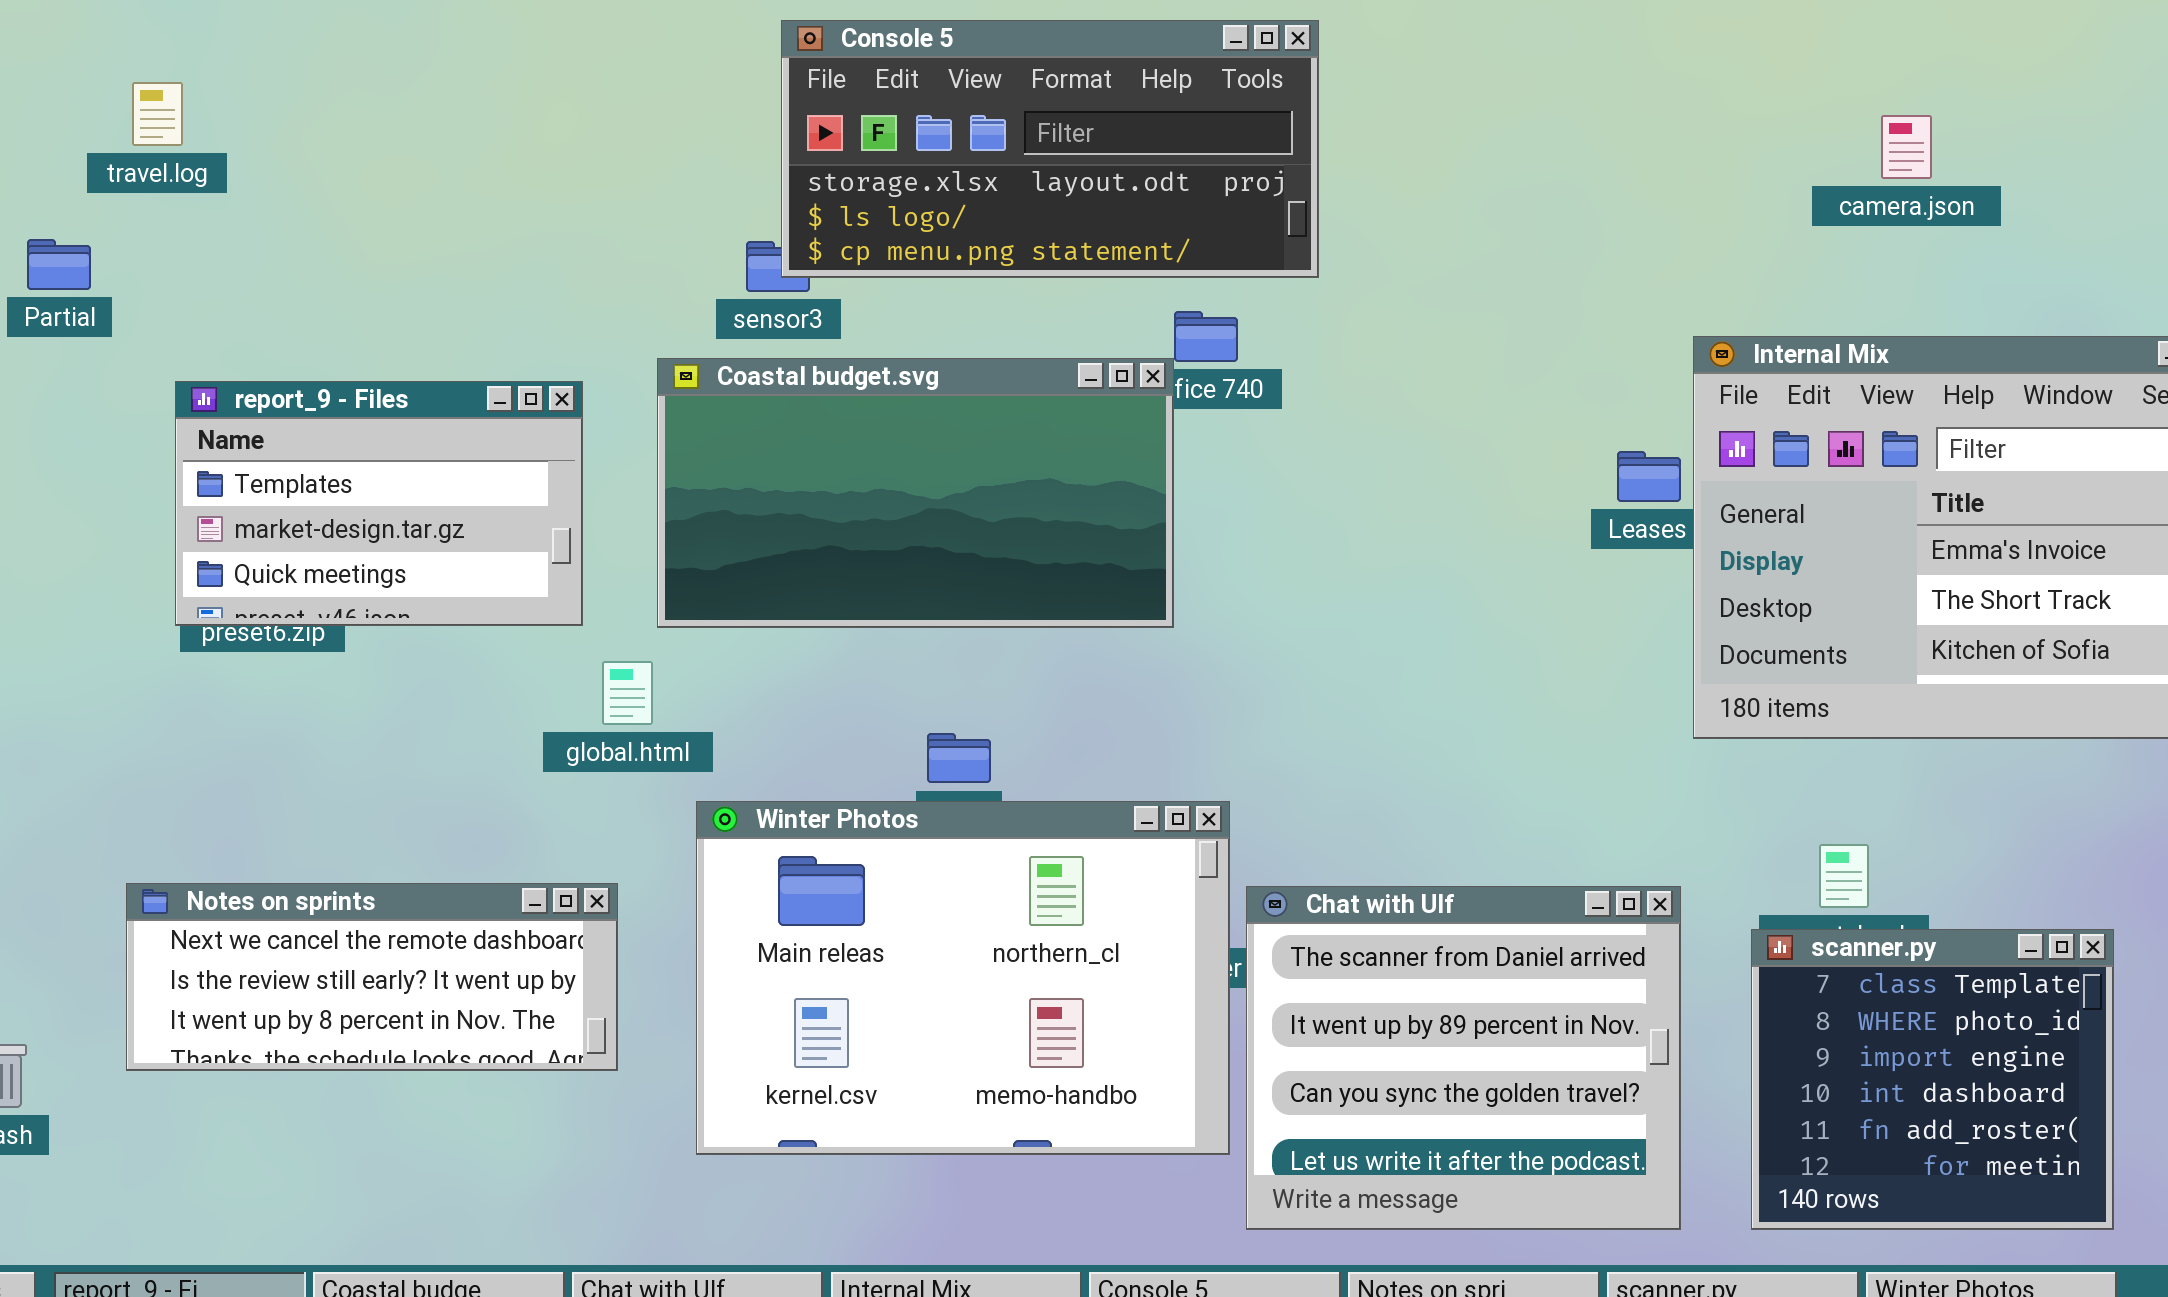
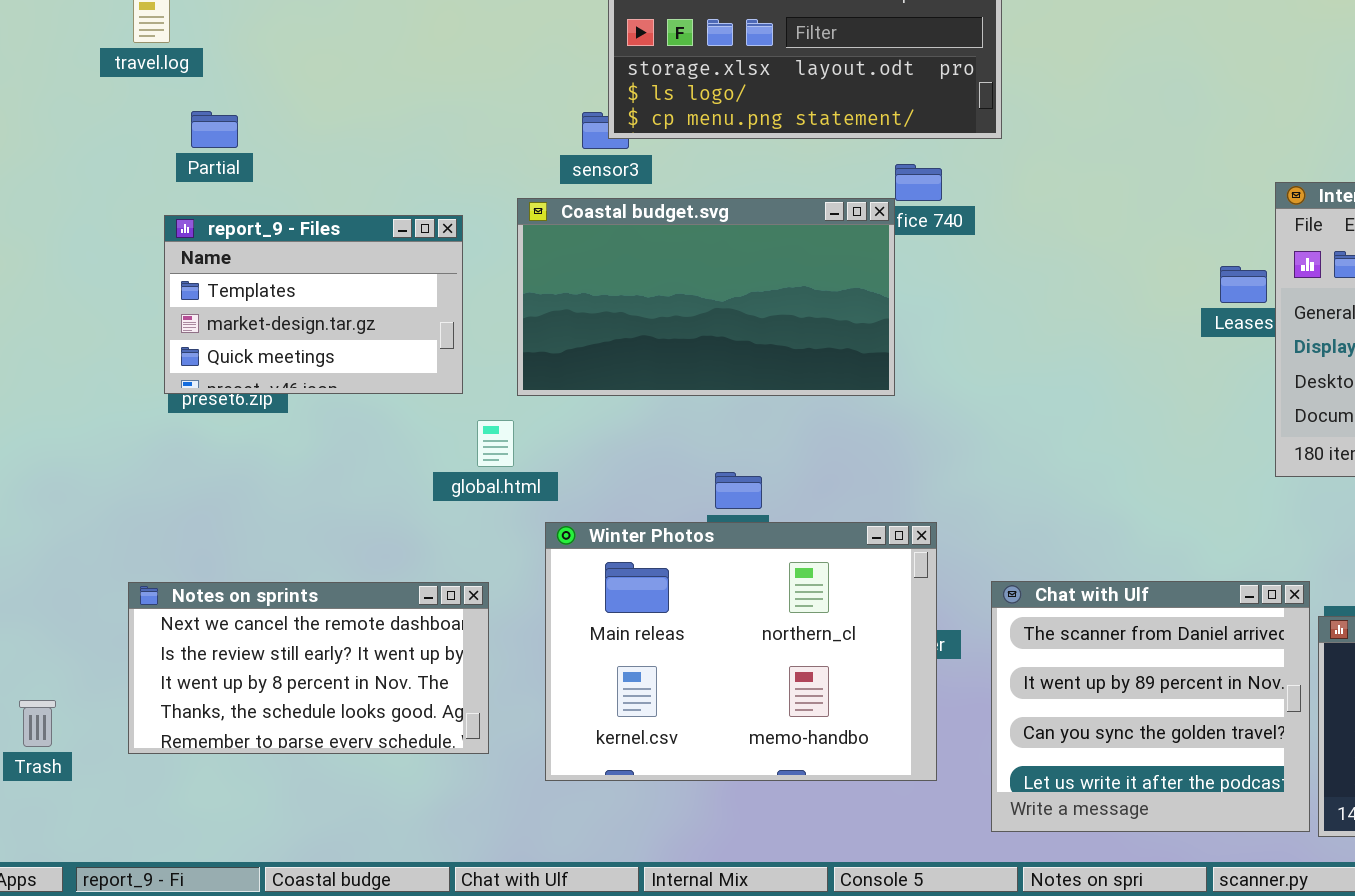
Partial: [27,239,91,290] -> [191,111,238,148], moved
Notes on sprints: [126,883,618,1071] -> [128,582,489,754], resized
Chat with Ulf: [1246,886,1681,1230] -> [991,581,1310,832], moved

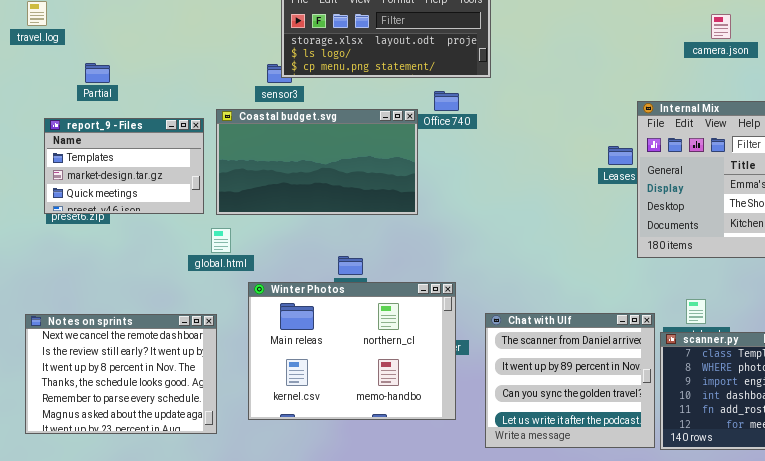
Partial: [191,111,238,148] -> [85,63,110,83], moved
Coastal budget.svg: [517,198,895,396] -> [216,109,418,215], moved
Notes on sprints: [128,582,489,754] -> [25,314,217,434], resized

